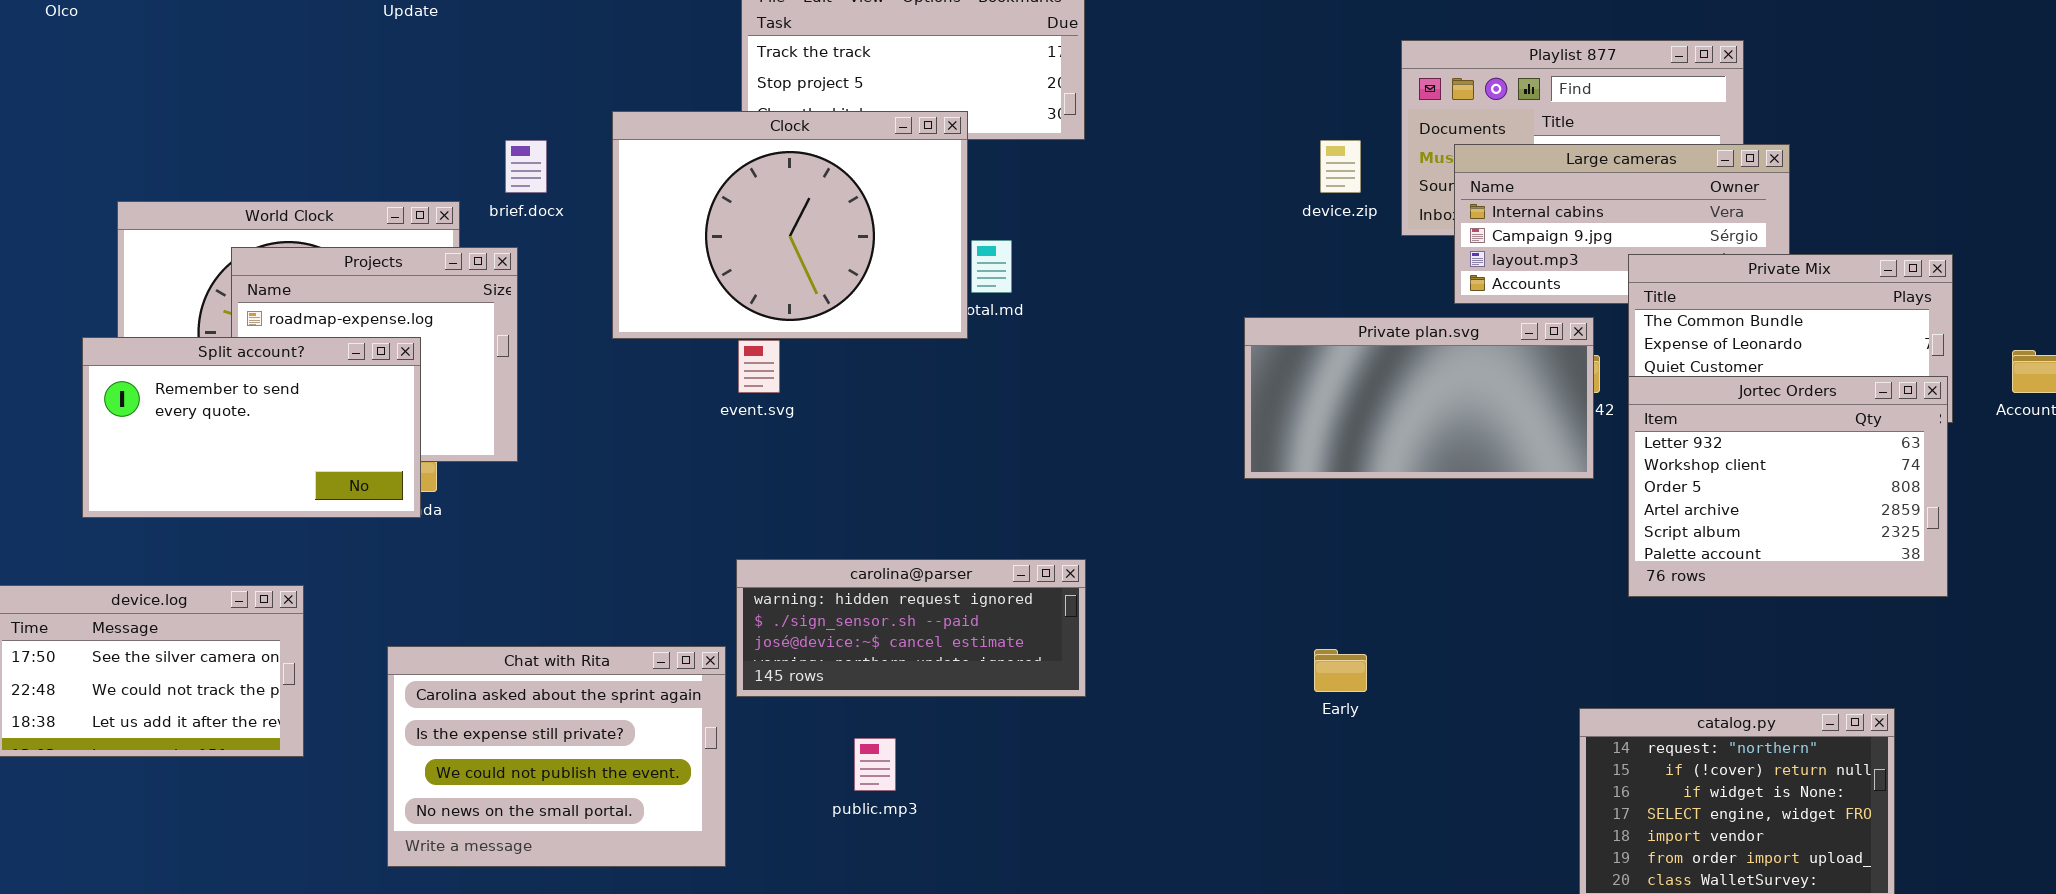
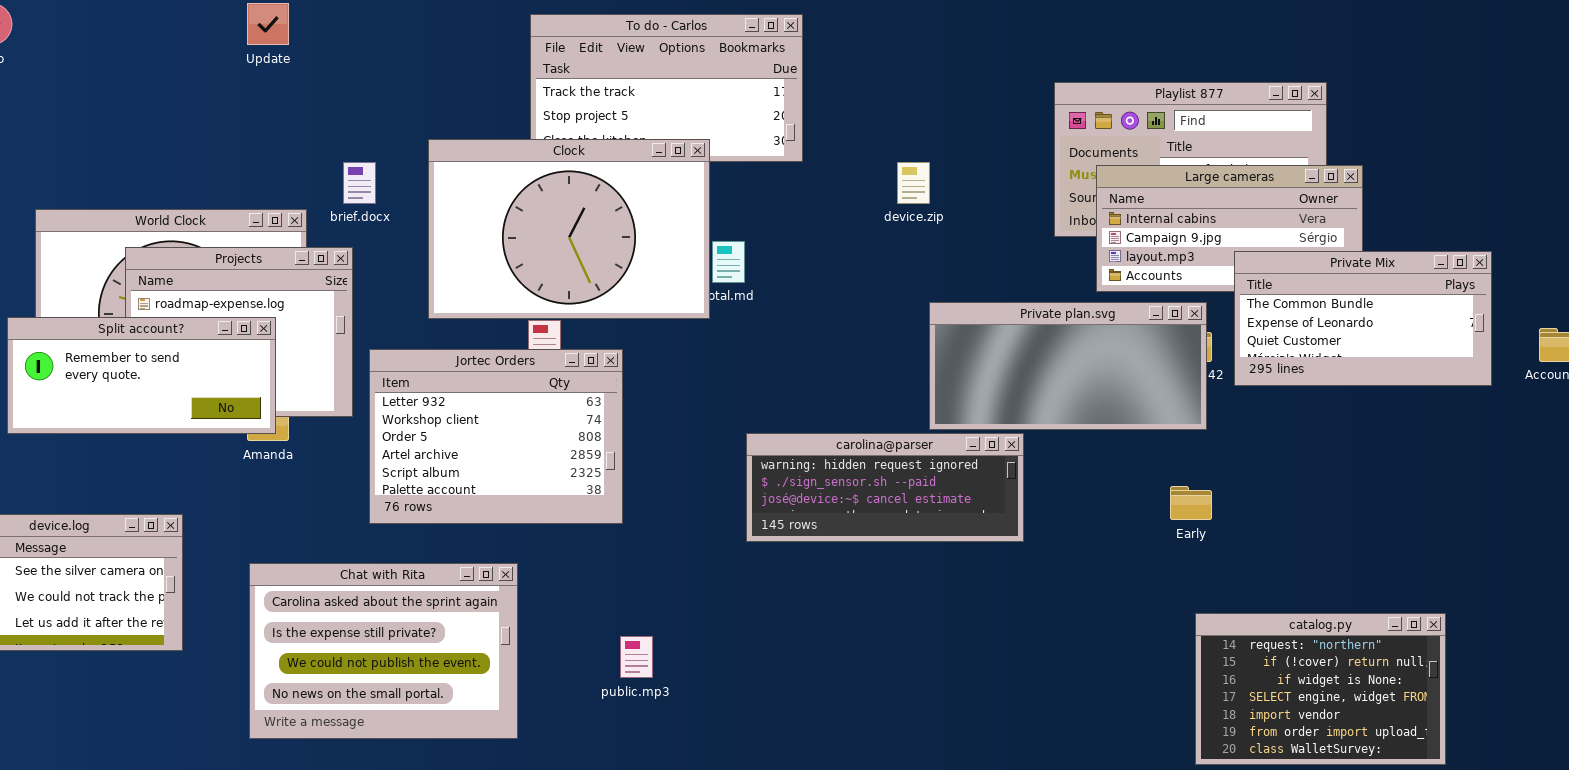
device.zip: [1320,140,1361,193] -> [897,162,930,204], moved
Split account?: [82,337,421,518] -> [7,317,276,434], resized
Jortec Orders: [1628,376,1948,597] -> [369,349,623,524], moved
carolina@parser: [736,559,1086,697] -> [746,433,1024,542], moved
Early: [1314,649,1367,692] -> [1170,486,1212,520], moved

